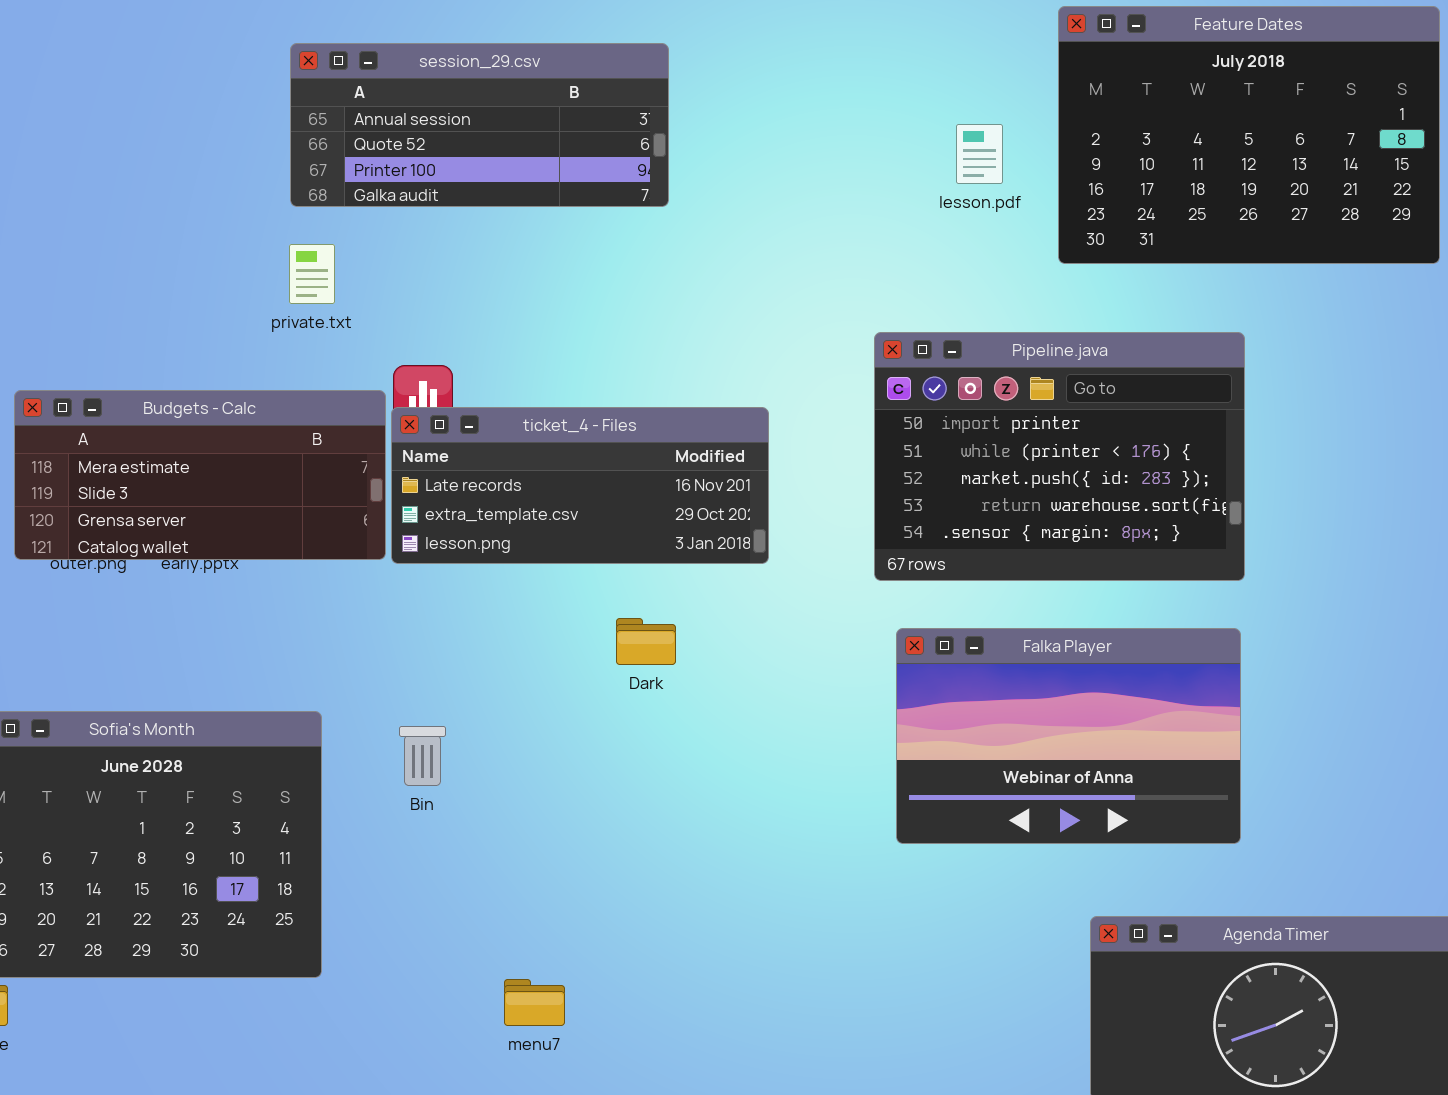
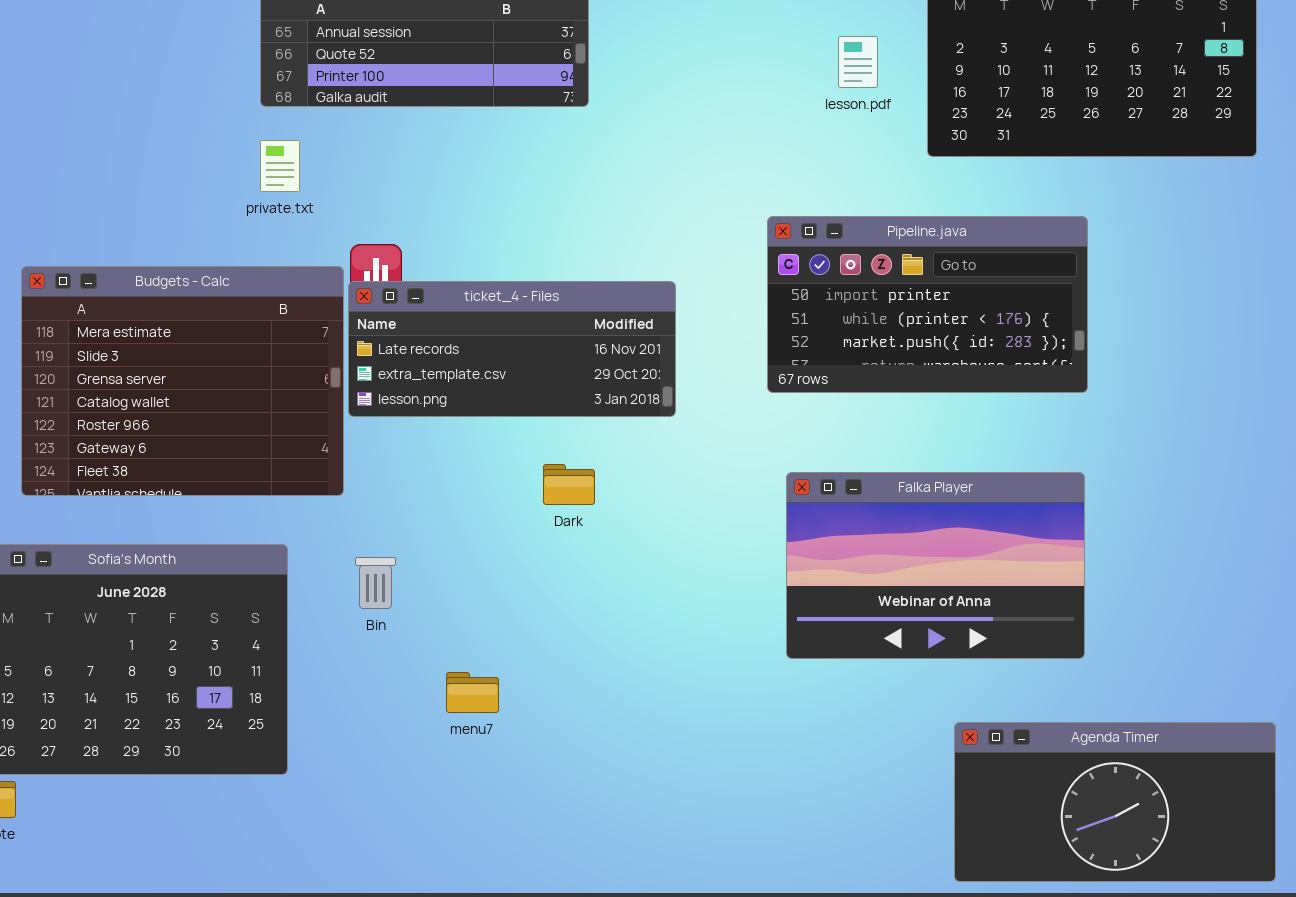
Pipeline.java: [874,332,1245,581] -> [767,216,1088,393], resized
Budgets - Calc: [14,390,386,560] -> [21,266,344,496], resized
menu7: [504,979,565,1026] -> [446,672,499,713], moved

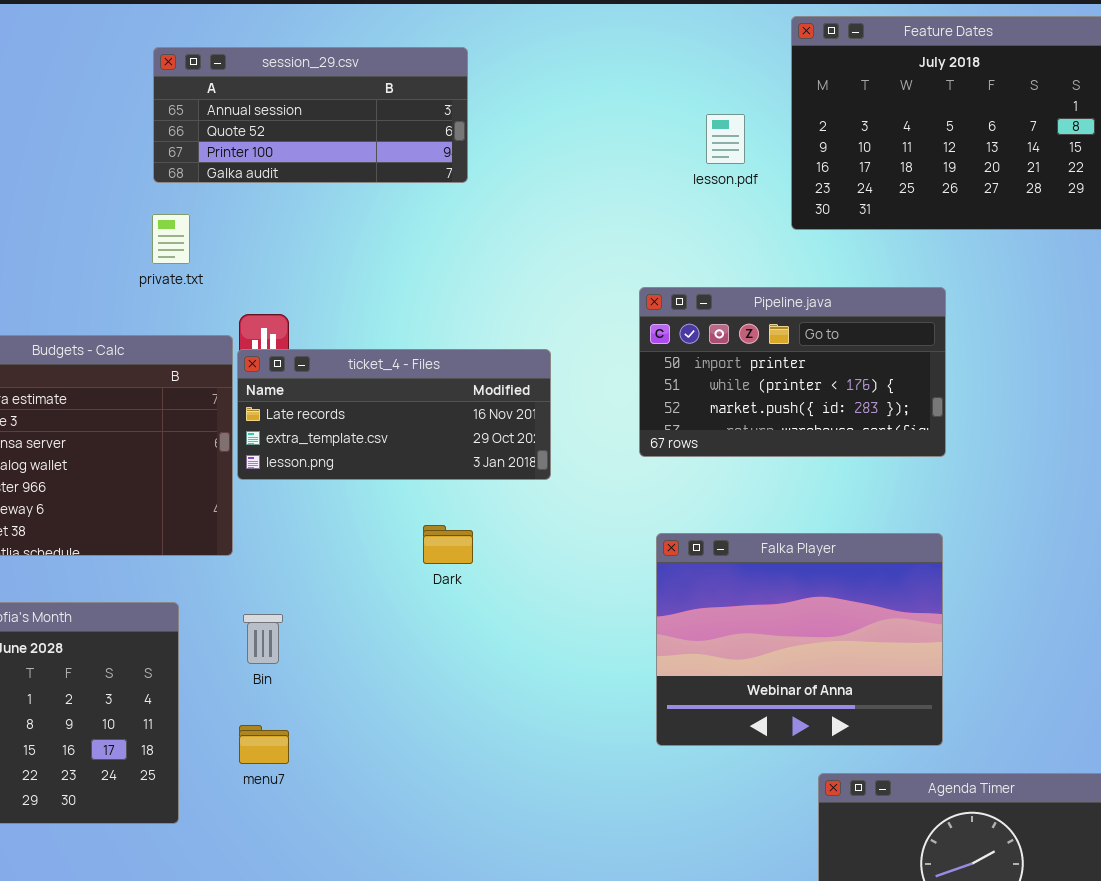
Falka Player: [786,472,1085,659] -> [656,533,943,746], resized
menu7: [446,672,499,713] -> [239,725,289,764], moved

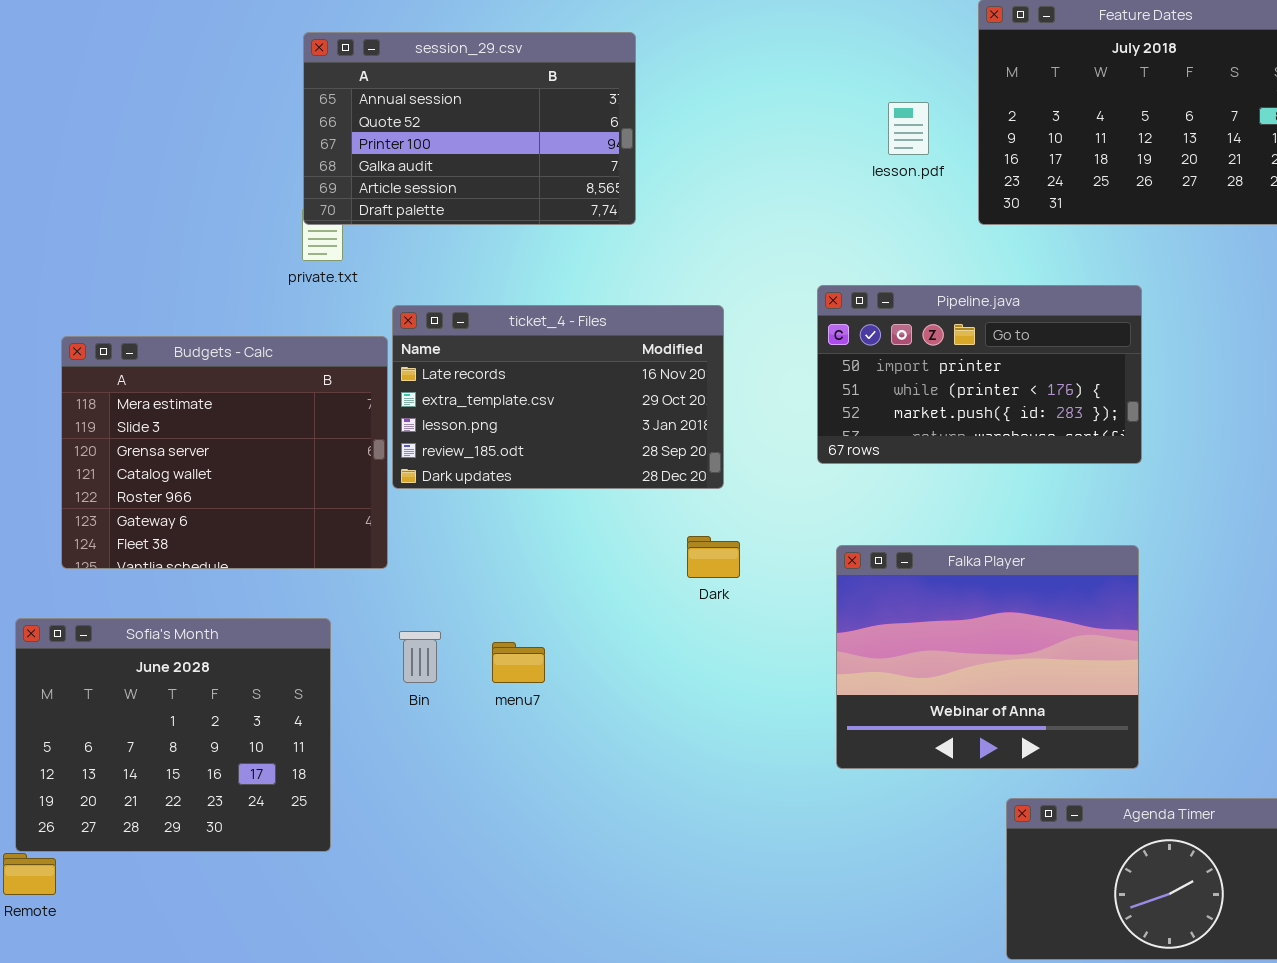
session_29.csv: [153,47,468,183] -> [303,32,636,225], resized
ticket_4 - Files: [237,349,551,480] -> [392,305,724,489], resized
Dark: [423,525,473,564] -> [687,536,740,578], moved
menu7: [239,725,289,764] -> [492,642,545,683], moved

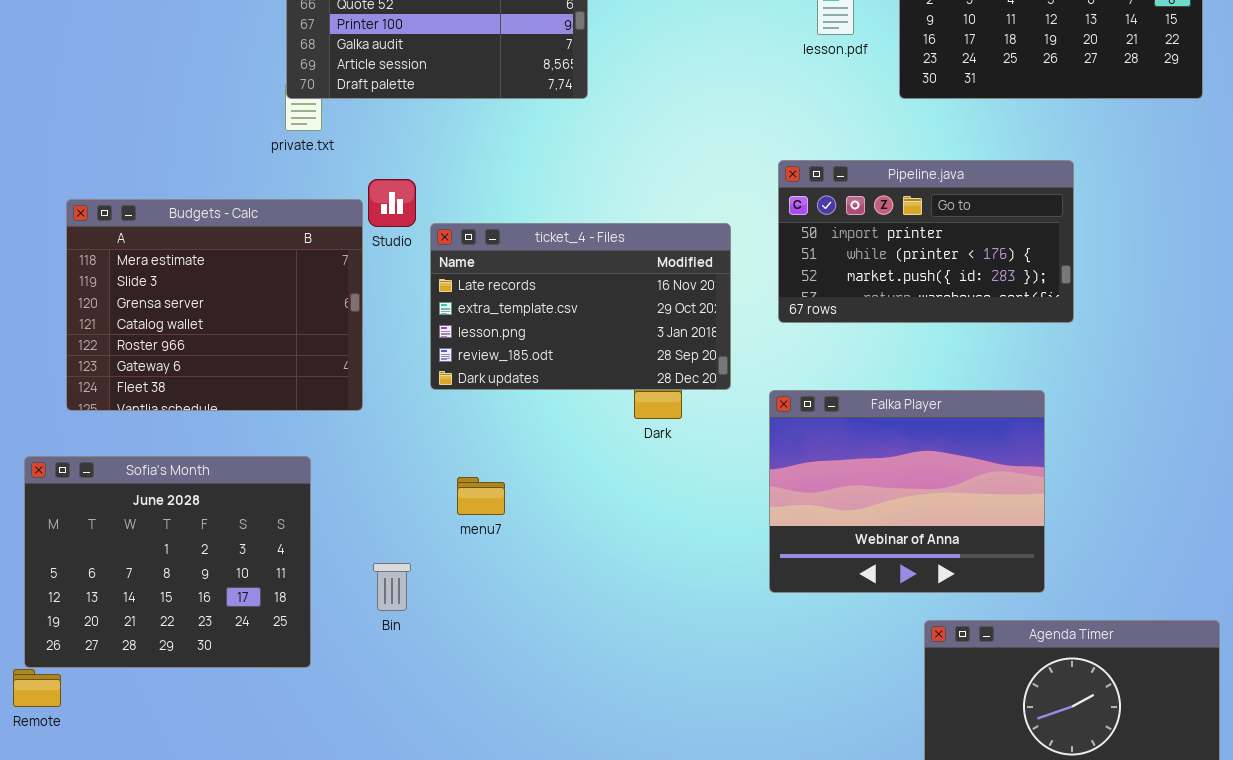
Pipeline.java: [817,285,1142,464] -> [778,160,1074,323], moved
ticket_4 - Files: [392,305,724,489] -> [430,223,731,390], moved
Bin: [399,631,441,683] -> [373,563,411,611], moved

